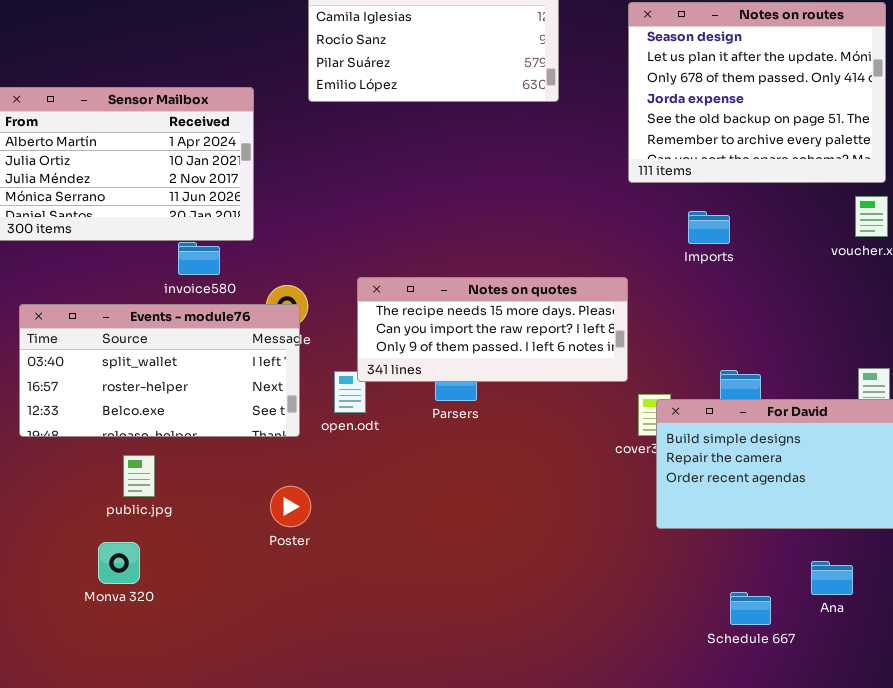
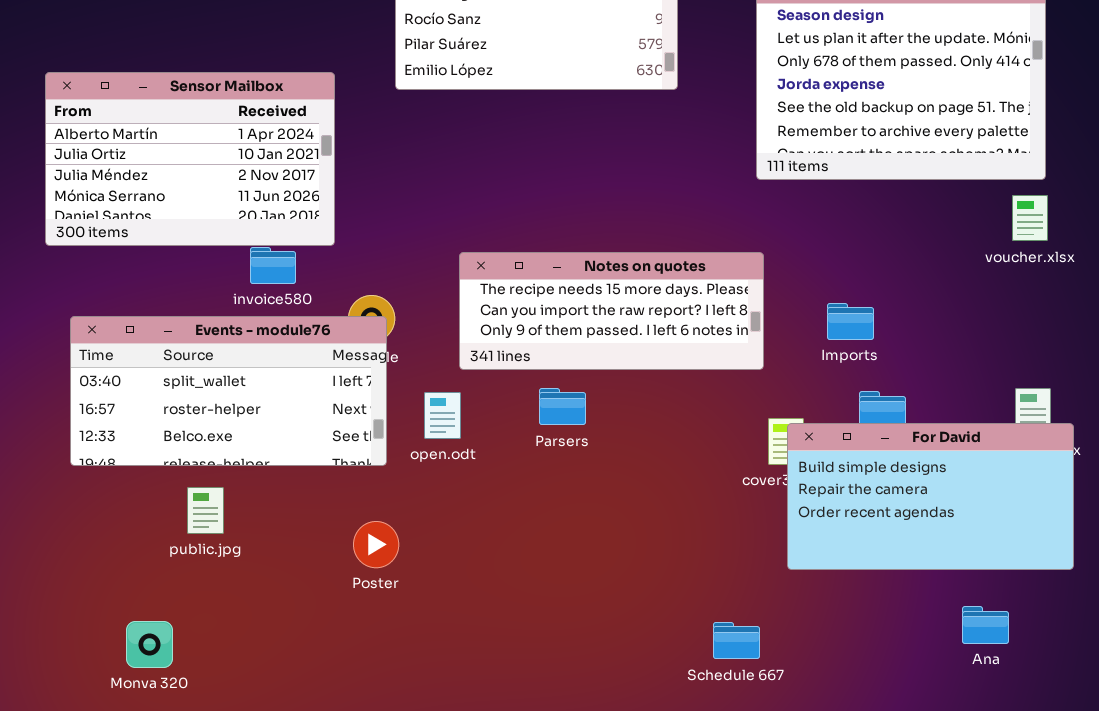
Imports: [688,211,730,244] -> [827,303,874,340], moved
Notes on quotes: [357,277,628,382] -> [459,252,764,370], moved
Monva 320: [98,542,140,584] -> [126,621,173,668], moved
Schedule 667: [730,592,771,625] -> [713,622,760,659], moved

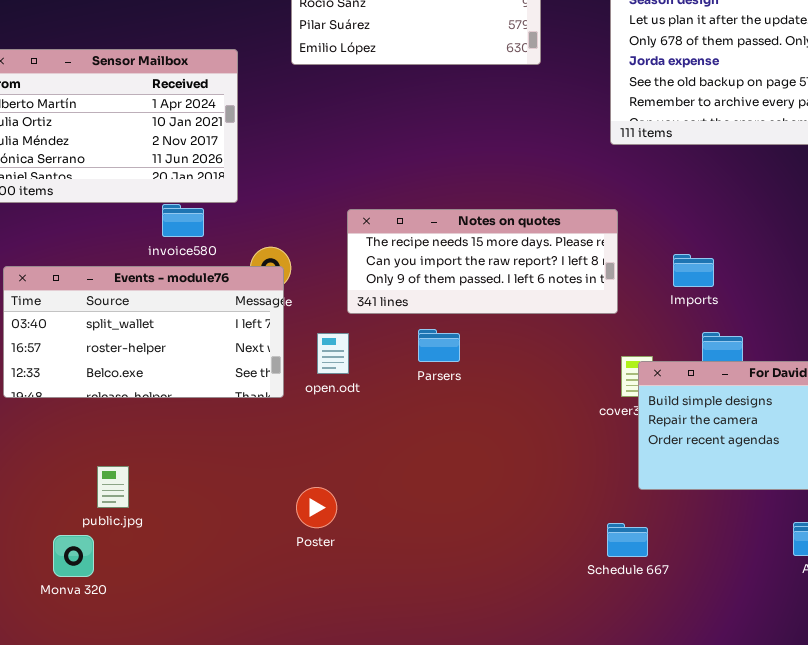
public.jpg: [187,487,224,534] -> [97,466,129,508], moved
Poster: [353,521,399,568] -> [296,487,337,528], moved
Schedule 667: [713,622,760,659] -> [607,523,648,557], moved

